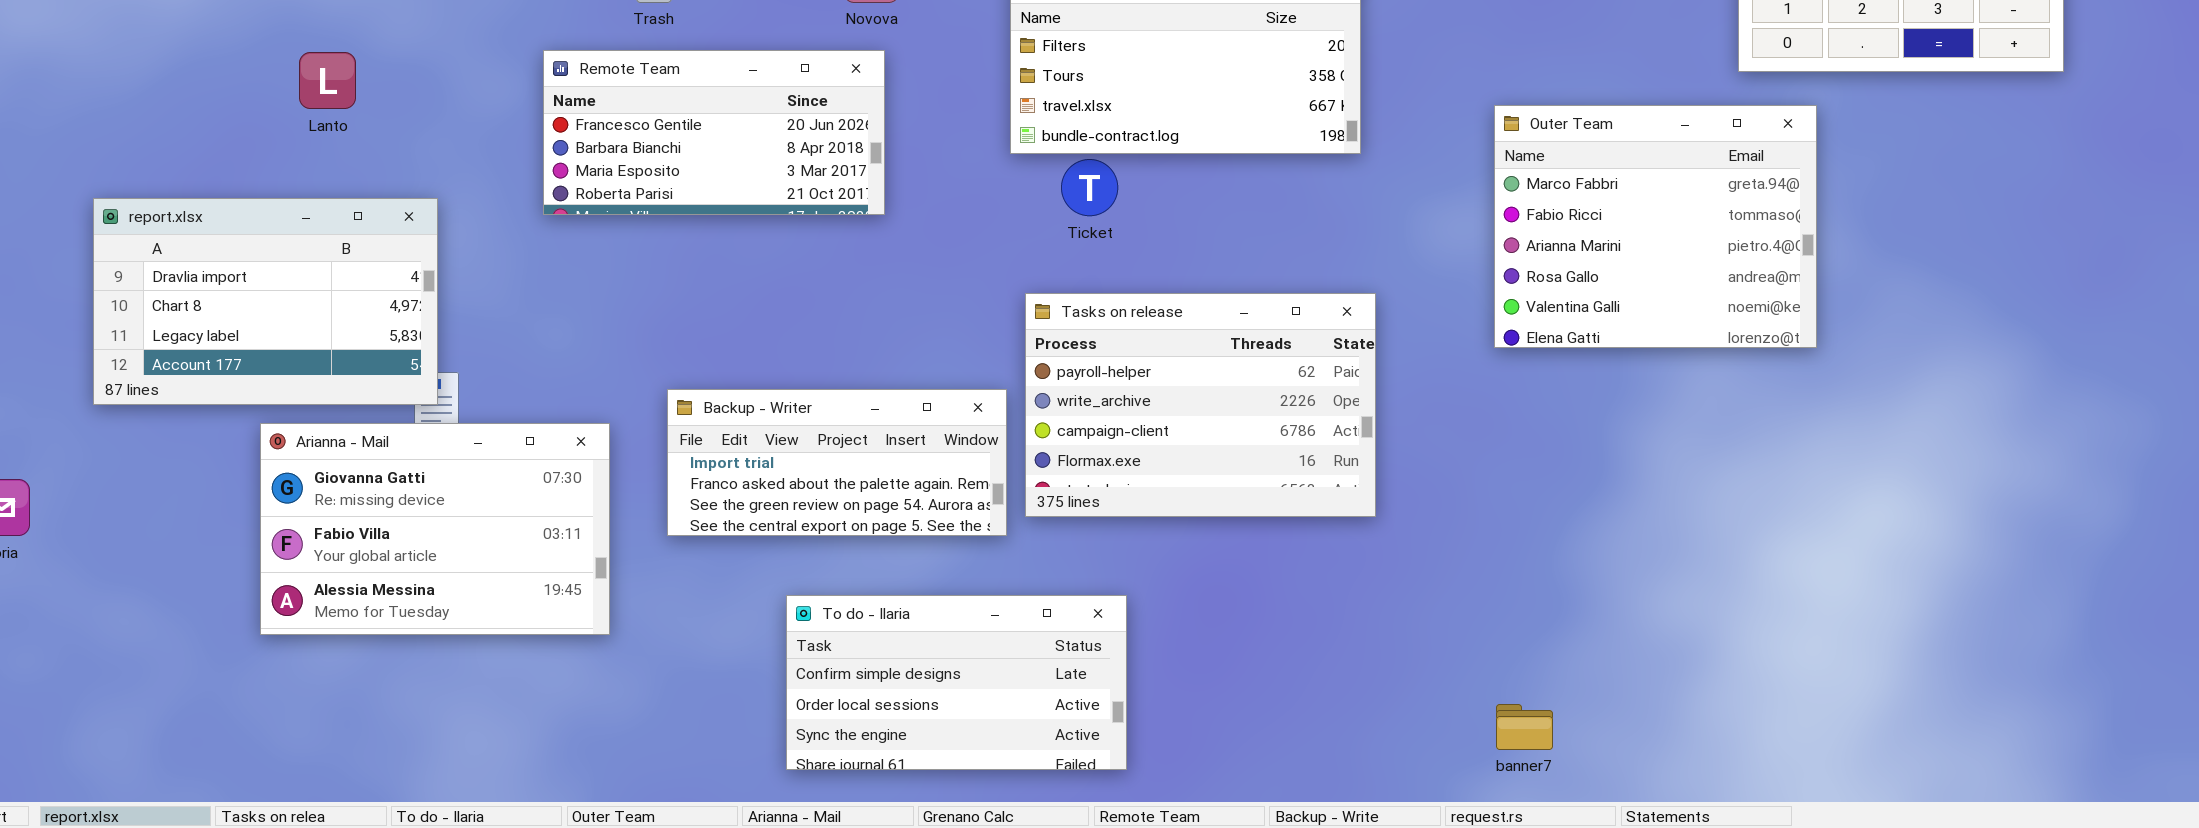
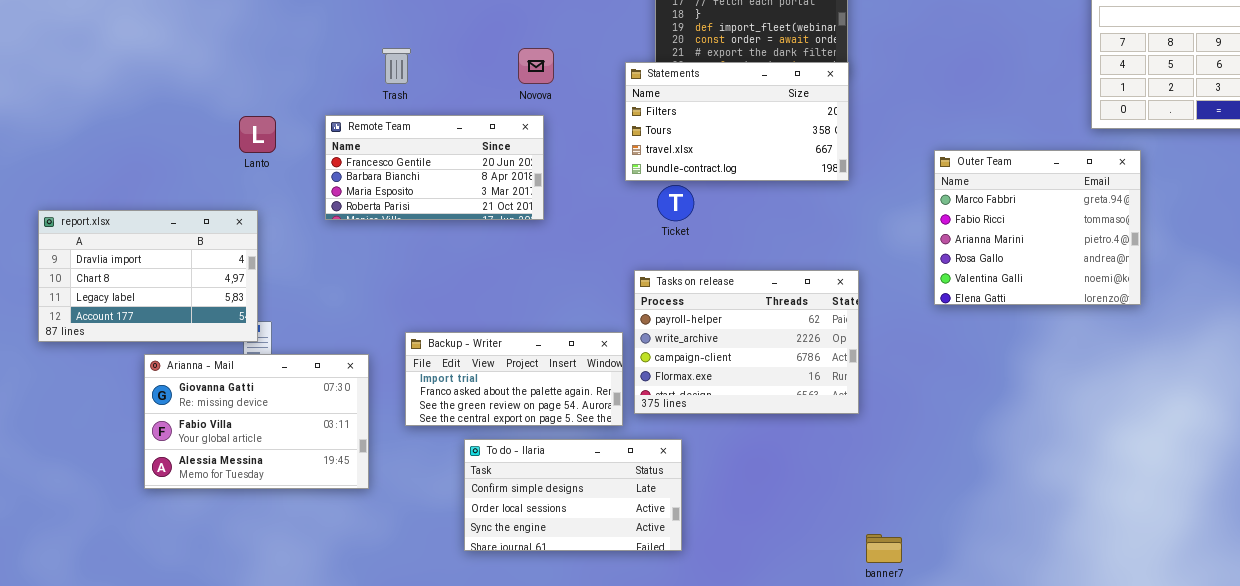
Lanto: [299,52,356,109] -> [239,116,276,153], moved
To do - Ilaria: [786,595,1127,770] -> [464,439,682,551], moved
banner7: [1496,704,1553,750] -> [866,534,902,563], moved

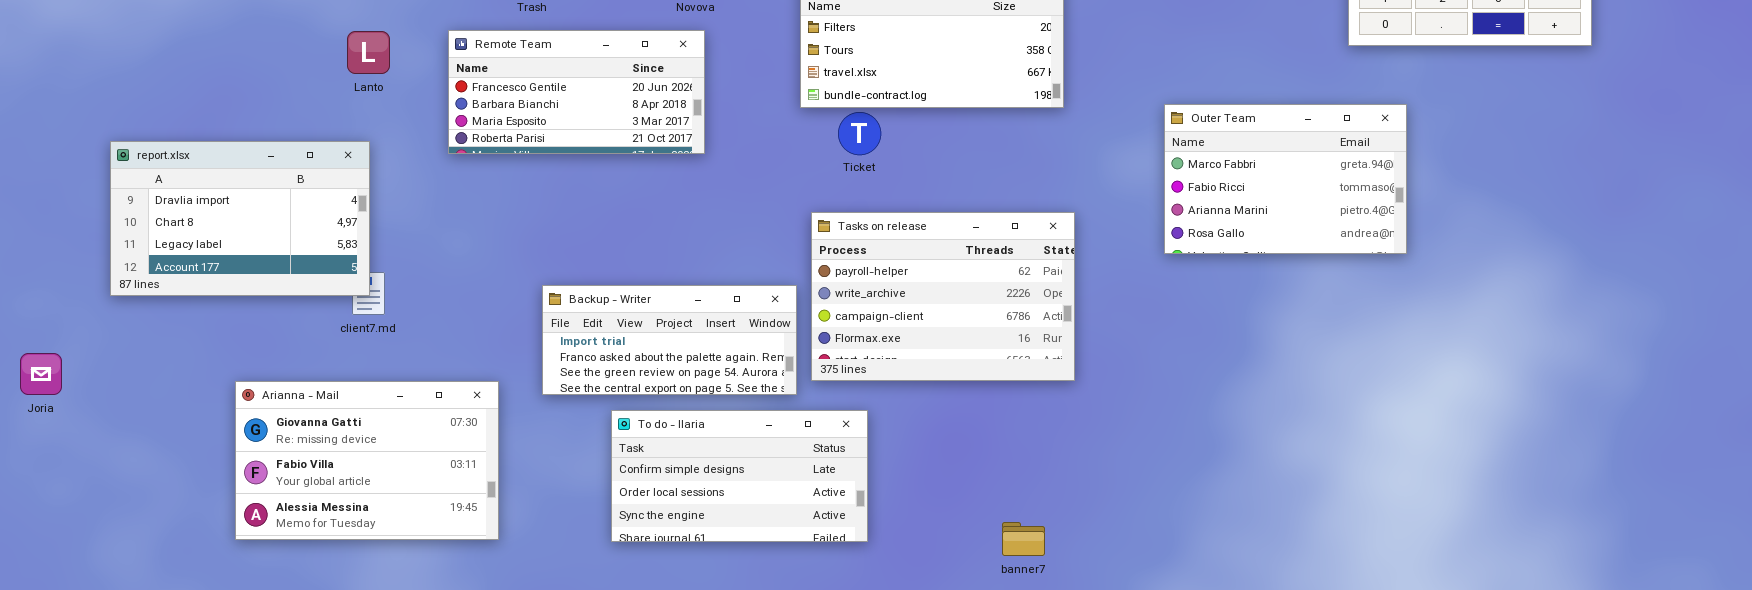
Outer Team: [934,150,1141,305] -> [1164,104,1407,254], resized
Arianna - Mail: [144,354,369,489] -> [235,381,499,540], moved
banner7: [866,534,902,563] -> [1002,522,1045,556], moved

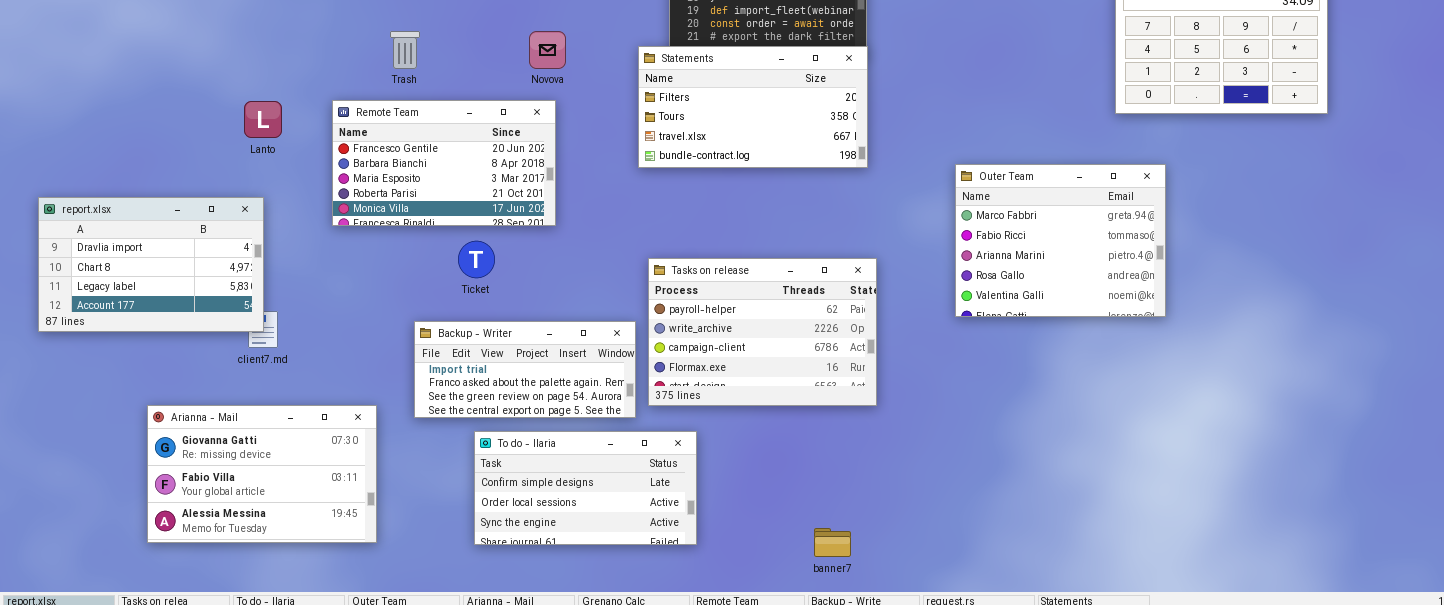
Remote Team: [448,30,705,154] -> [332,100,556,226], resized
Outer Team: [1164,104,1407,254] -> [955,164,1166,317], resized
Ticket: [838,112,881,155] -> [458,241,495,278], moved

